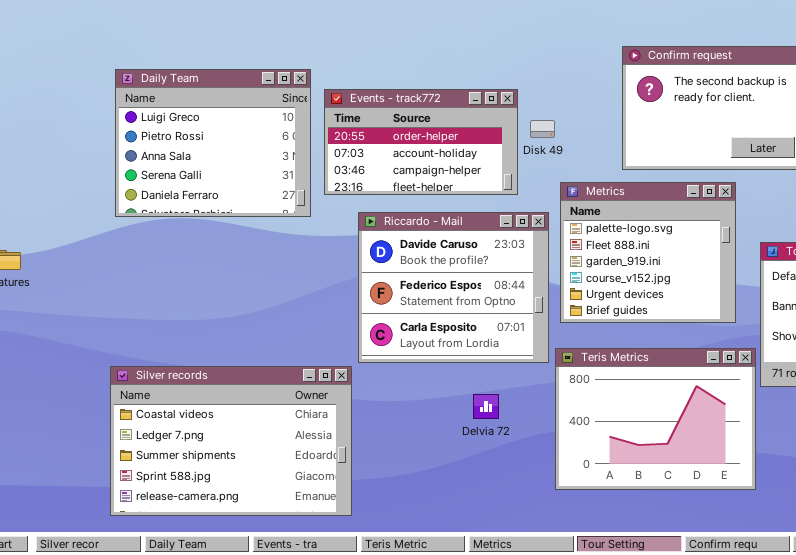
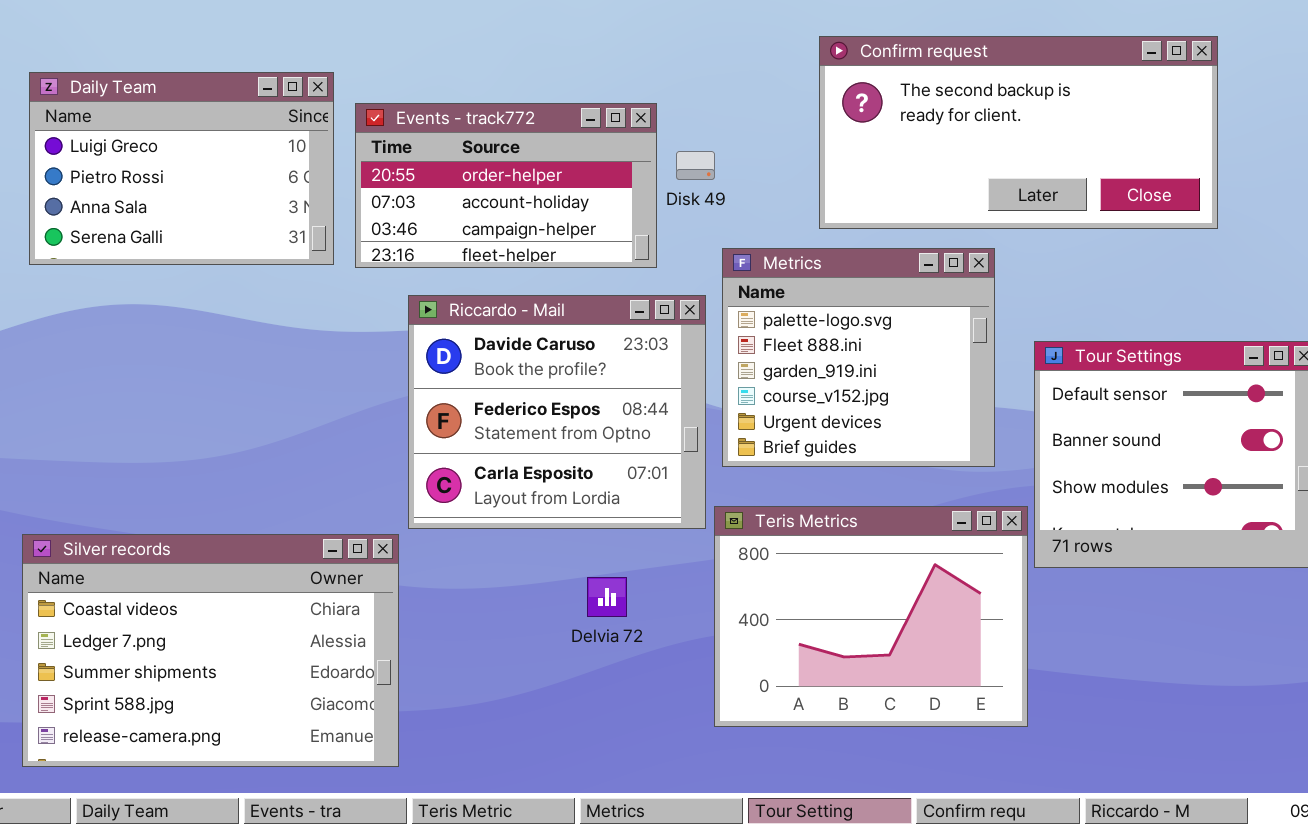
Daily Team: [115,69,311,217] -> [29,72,334,265], resized

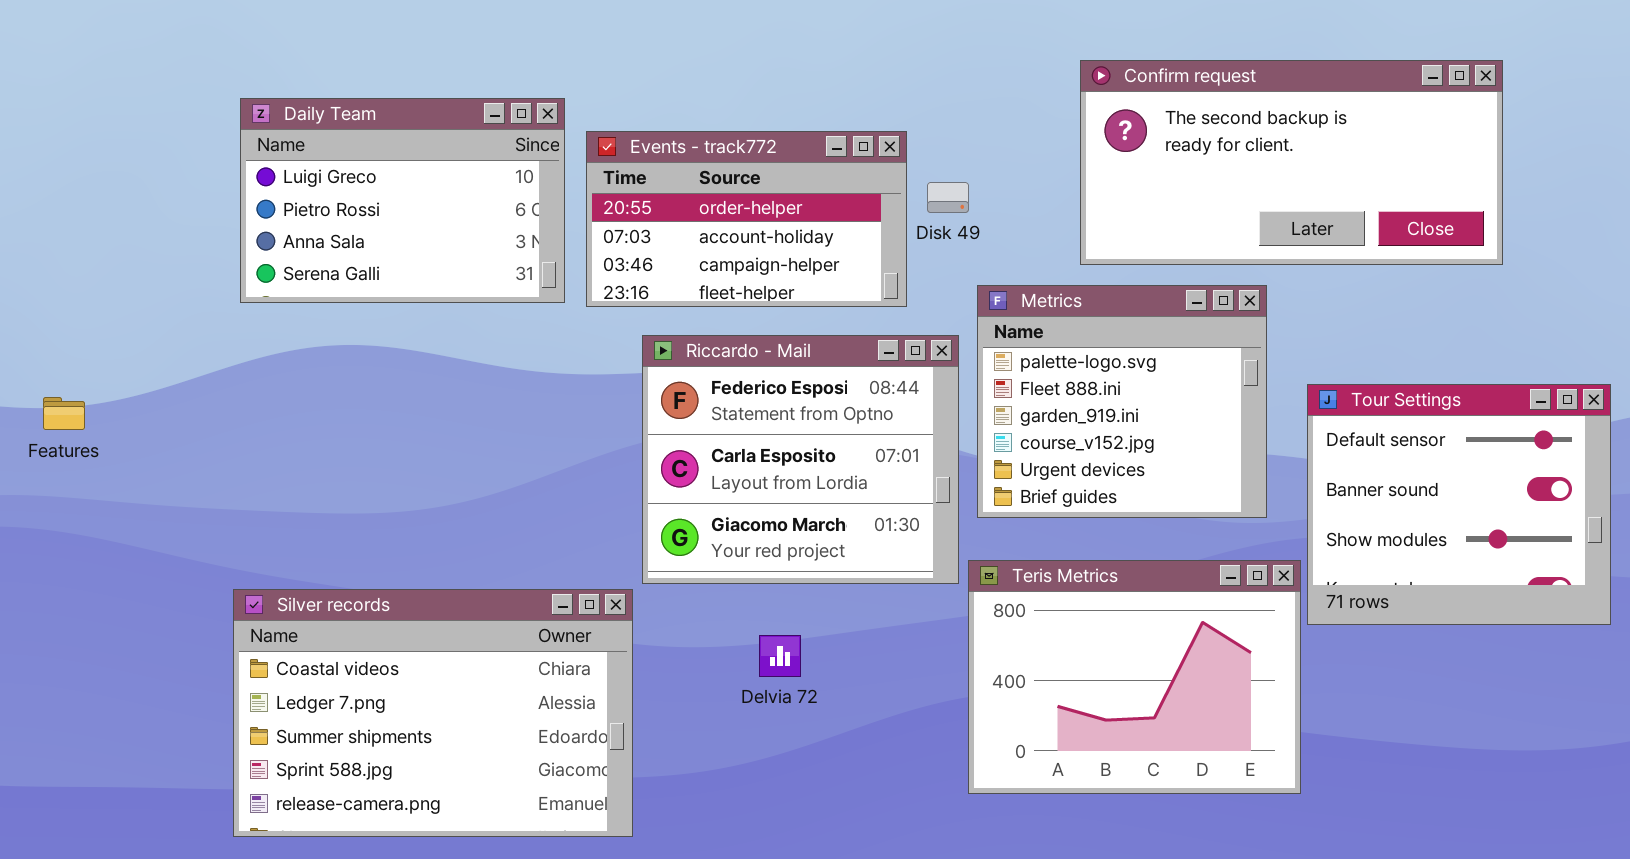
Riccardo - Mail: [408,295,706,529] -> [642,335,959,584], scrolled down 1 row
Delvia 72: [587,577,627,617] -> [759,635,801,677], moved

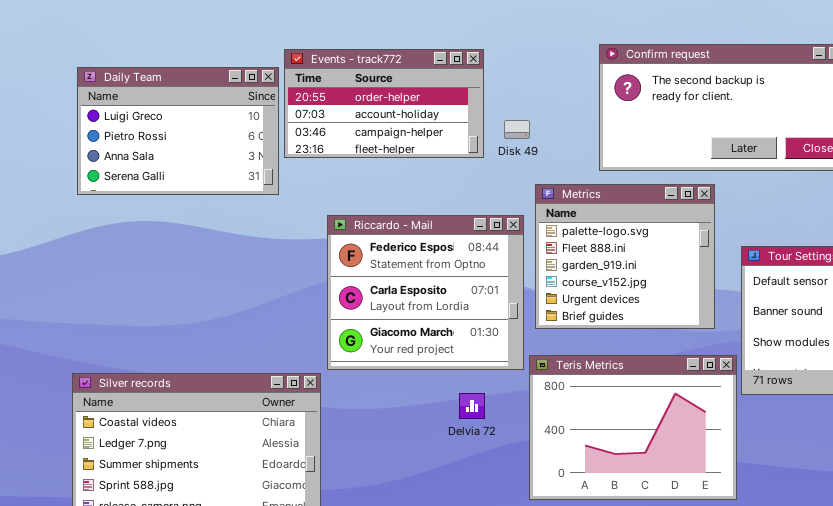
Events - track772: [586,131,907,307] -> [284,49,484,158], moved
Delvia 72: [759,635,801,677] -> [459,393,485,419], moved

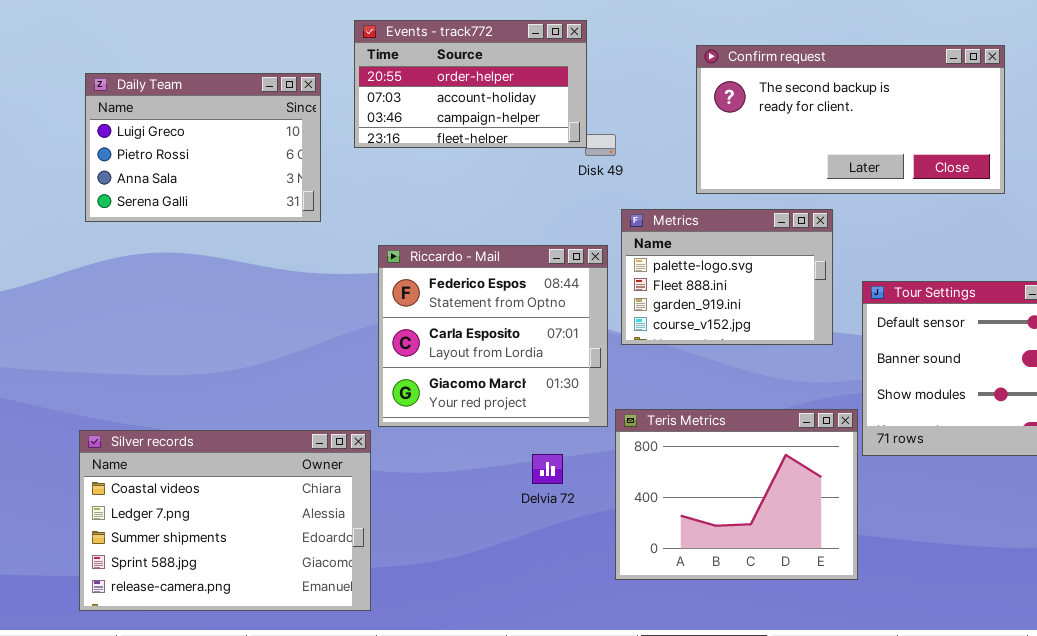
Events - track772: [284,49,484,158] -> [354,20,587,148], moved
Metrics: [535,184,715,329] -> [621,209,833,345], resized

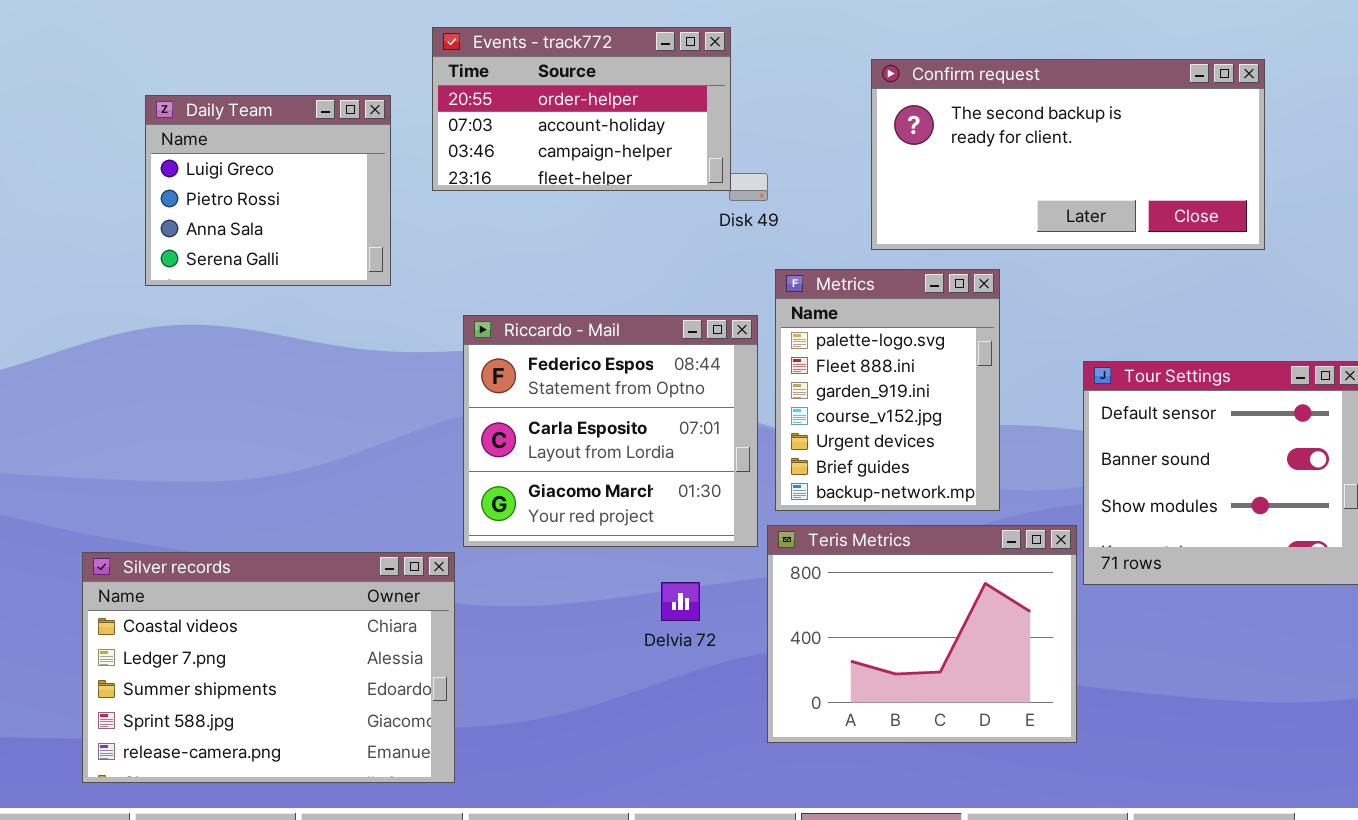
Daily Team: [85,73,321,222] -> [145,95,391,286], resized
Metrics: [621,209,833,345] -> [775,269,1000,511], resized

